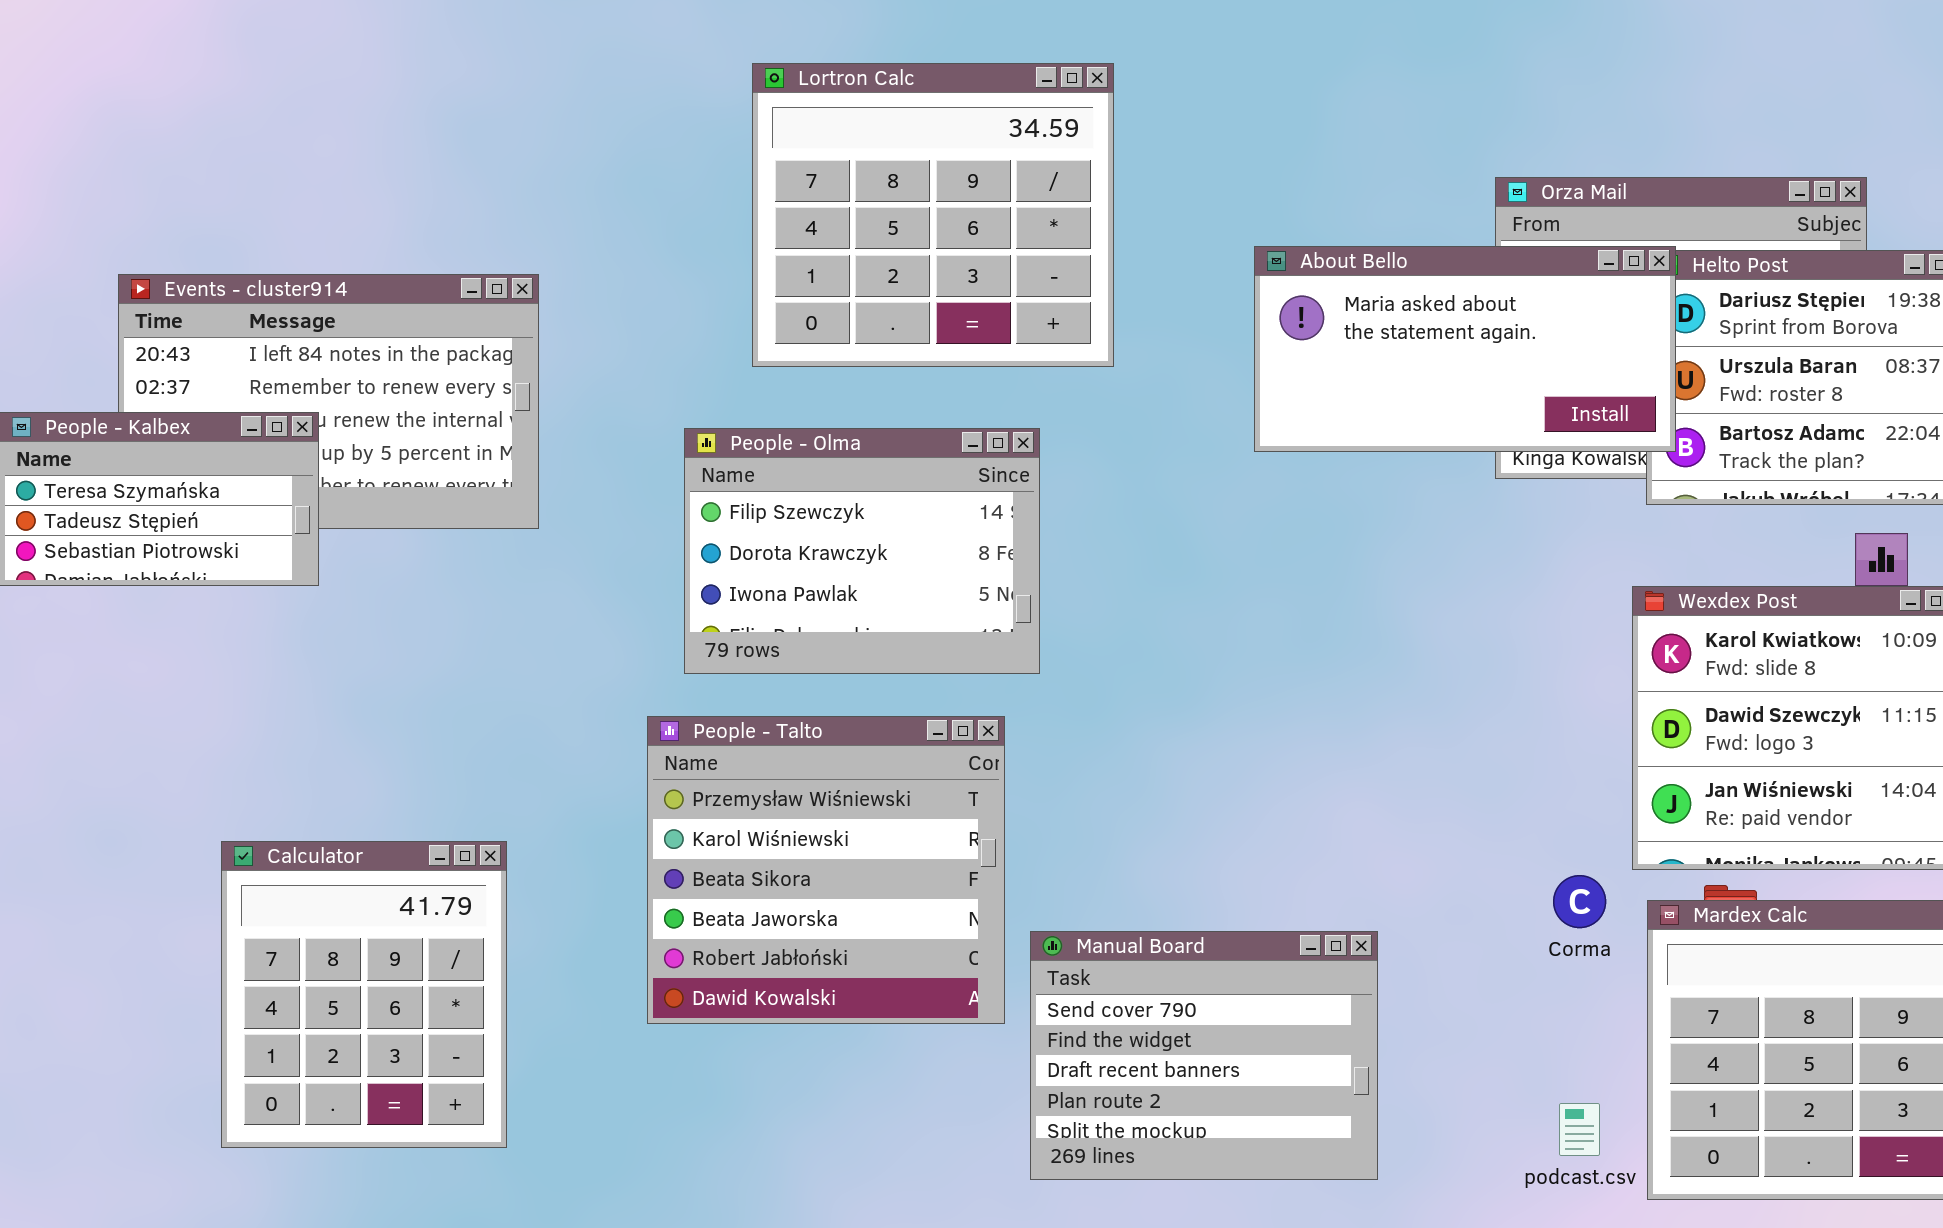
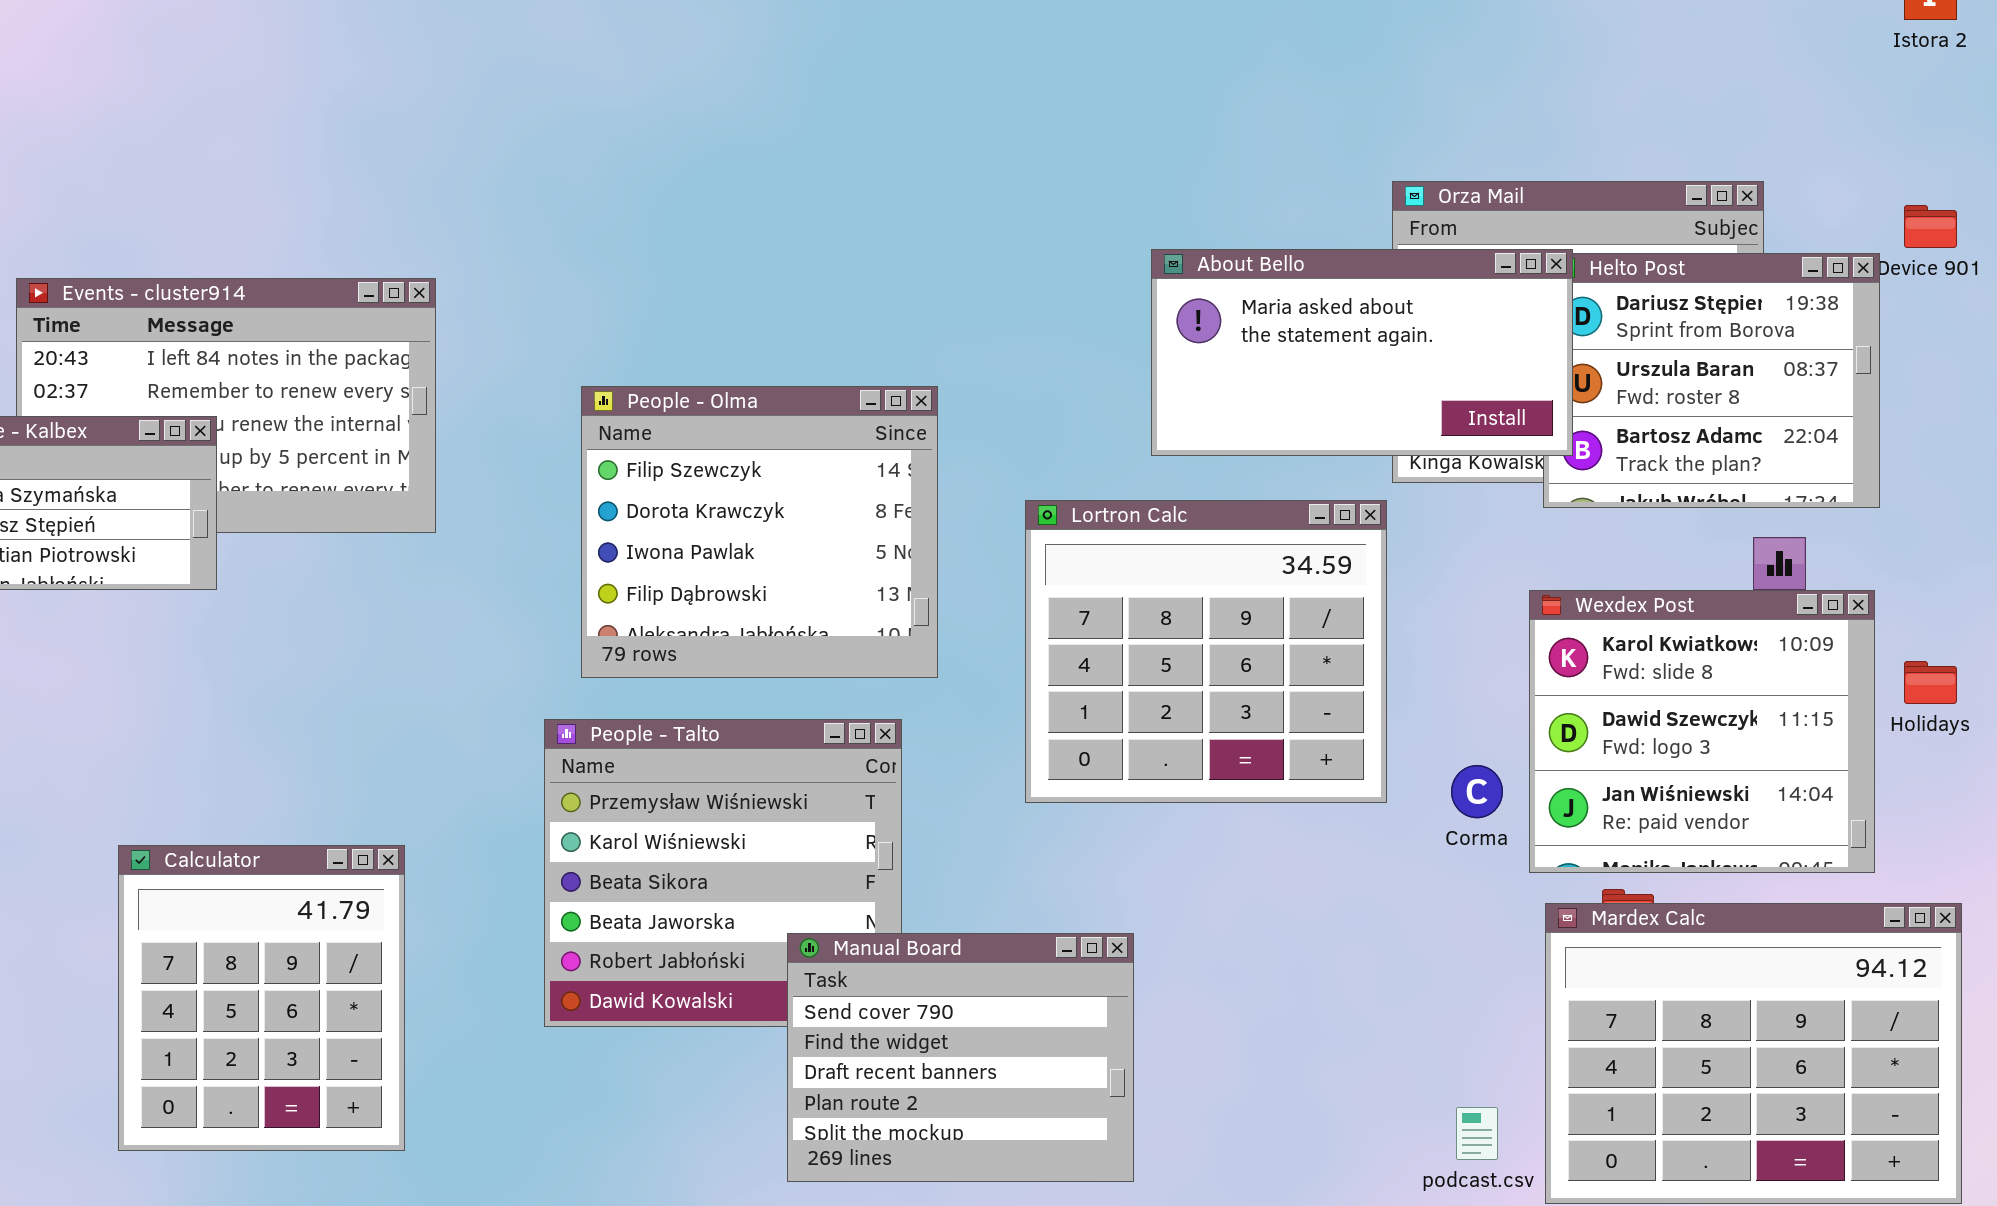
Lortron Calc: [752,63,1114,367] -> [1025,500,1387,803], moved
People - Olma: [684,428,1040,674] -> [581,386,938,678], resized
Corma: [1553,875,1606,928] -> [1451,765,1503,818], moved
Manual Board: [1030,931,1378,1180] -> [787,933,1134,1182], moved

